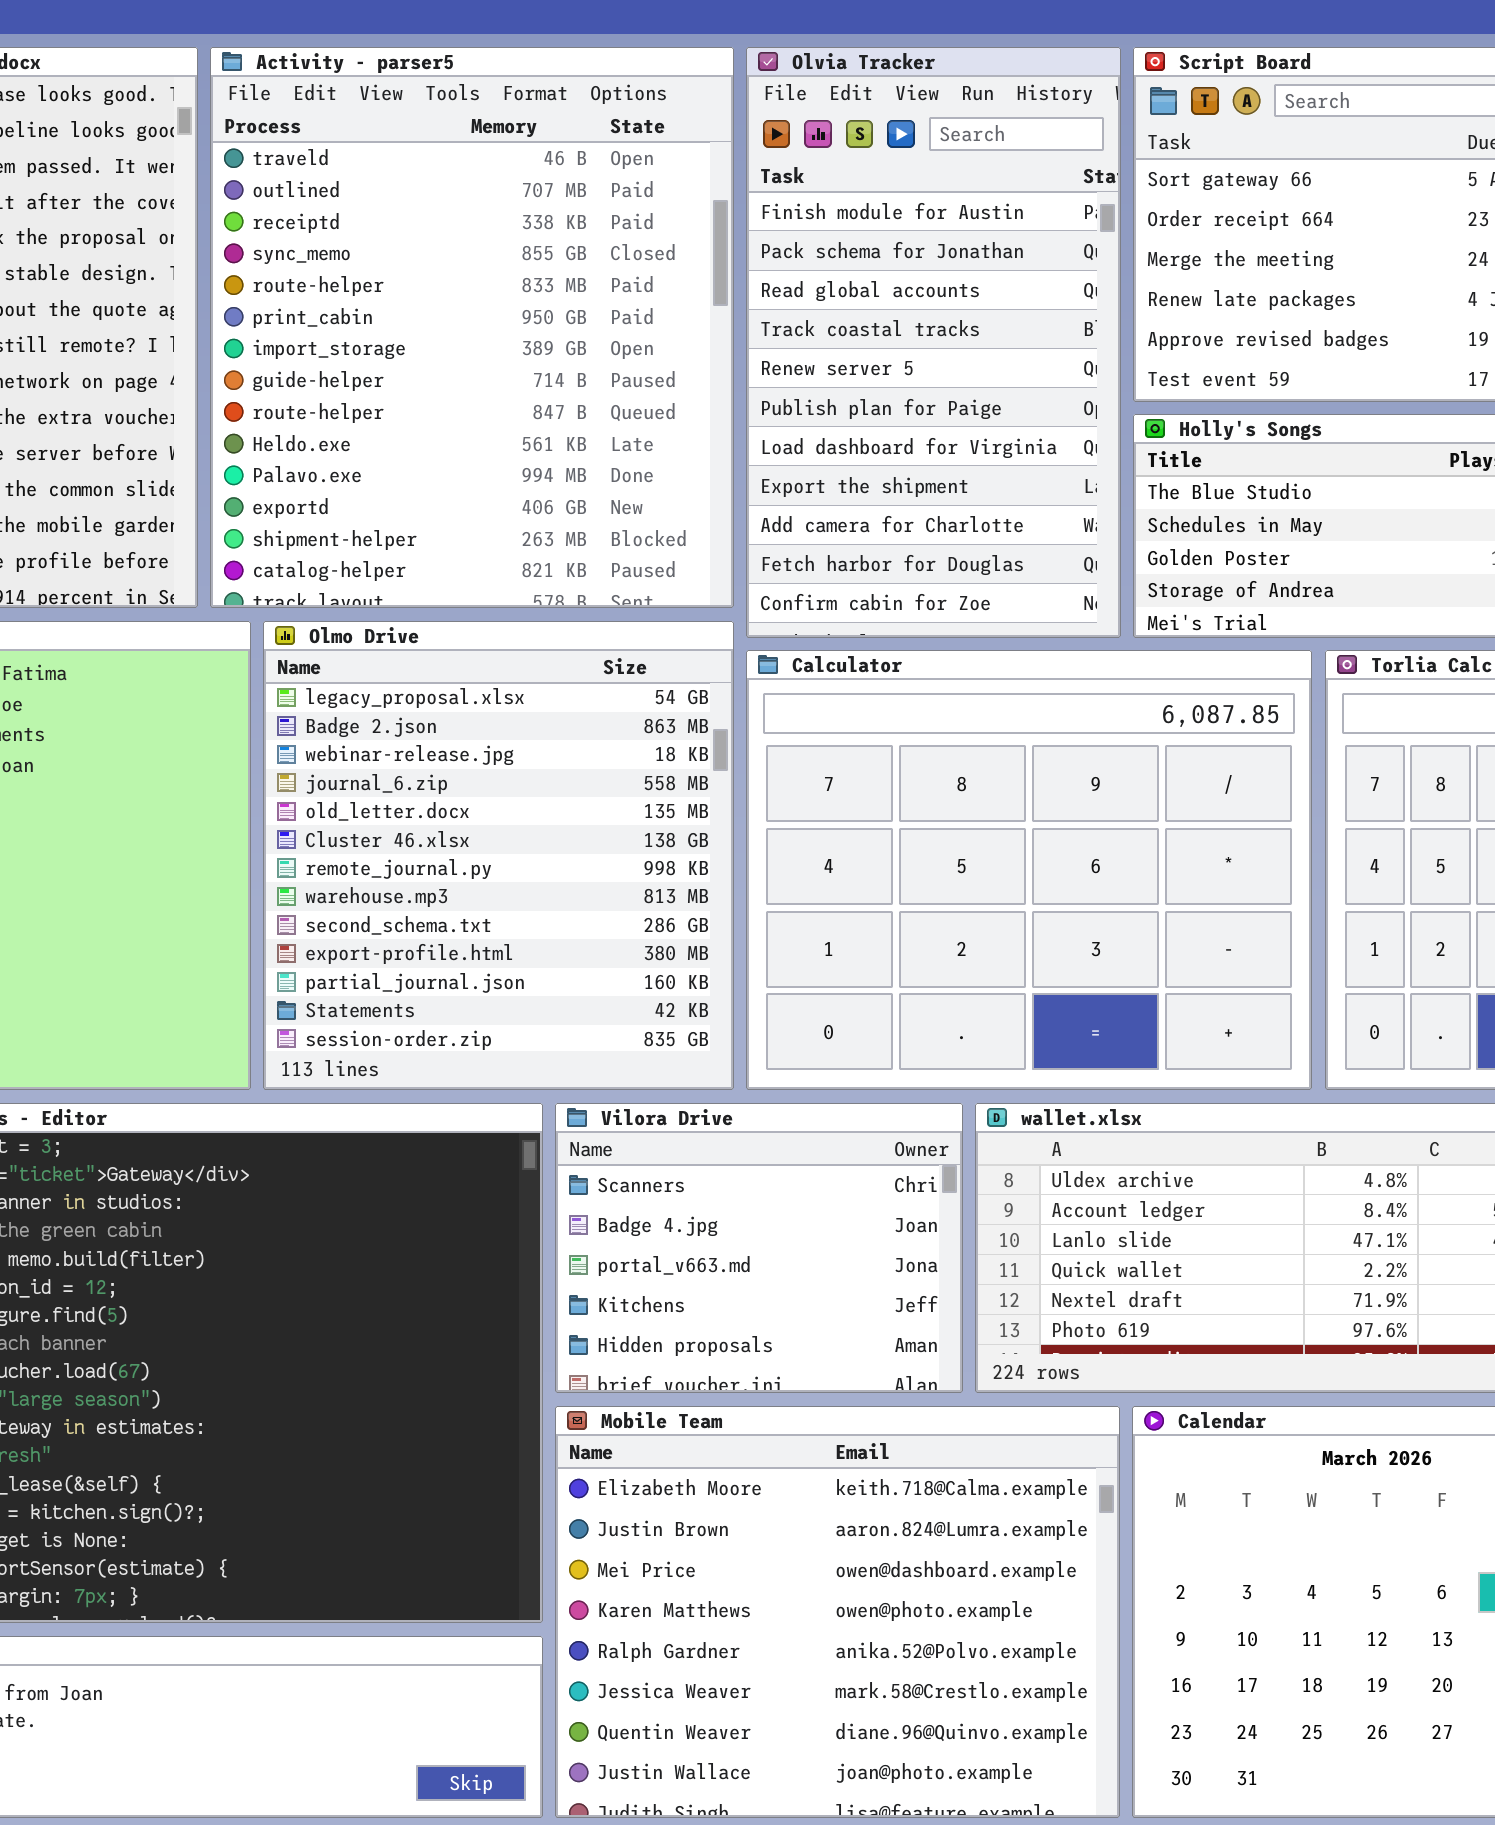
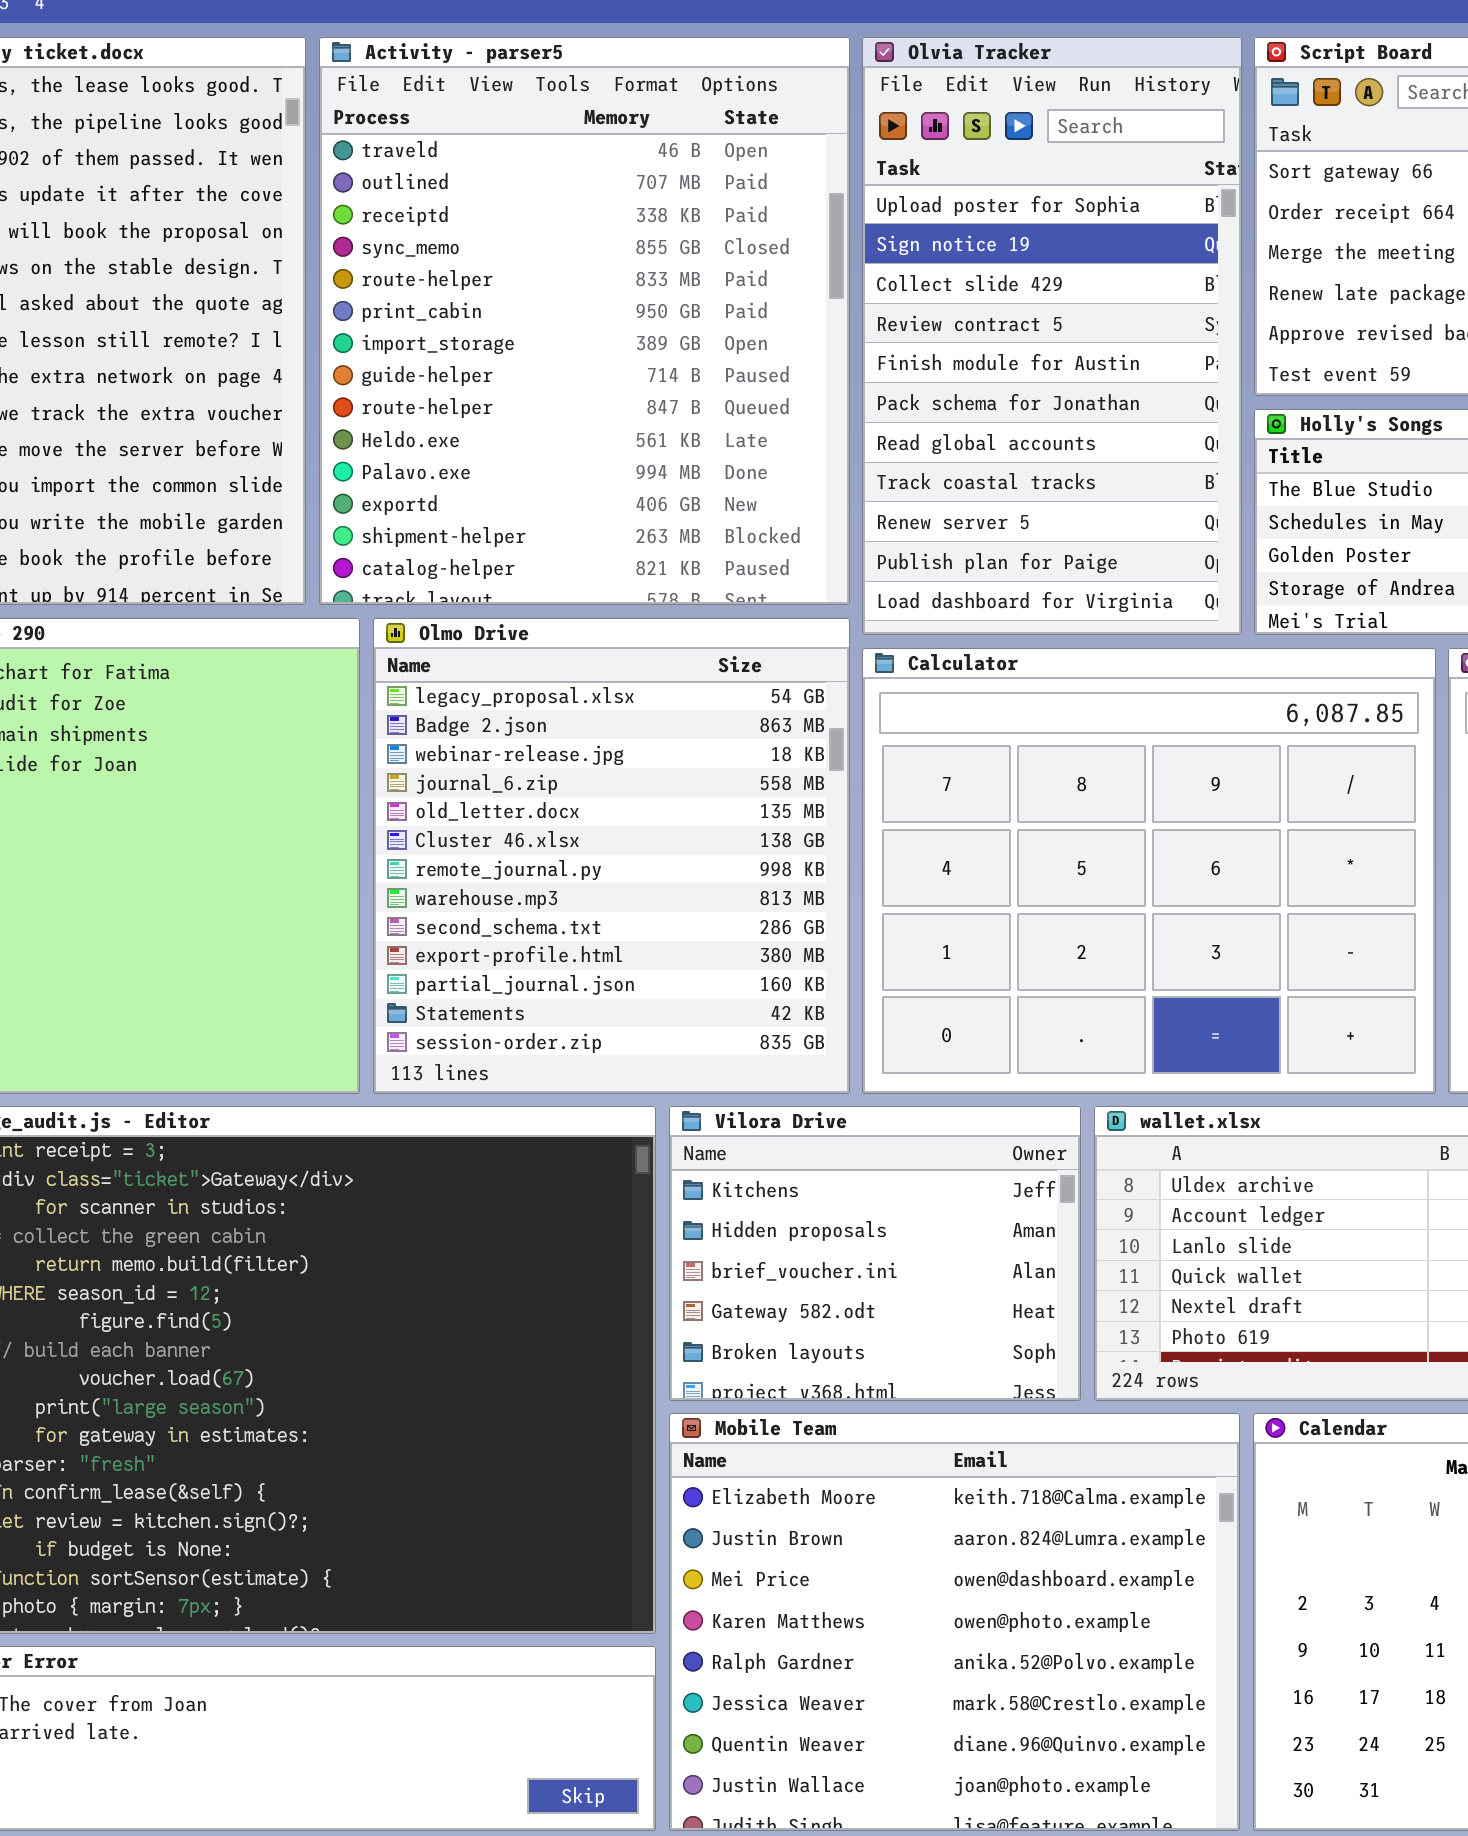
Olvia Tracker: [746,47,1121,638] -> [862,37,1242,635], scrolled up 4 rows
Vilora Drive: [555,1103,963,1393] -> [669,1106,1081,1401], scrolled down 3 rows

